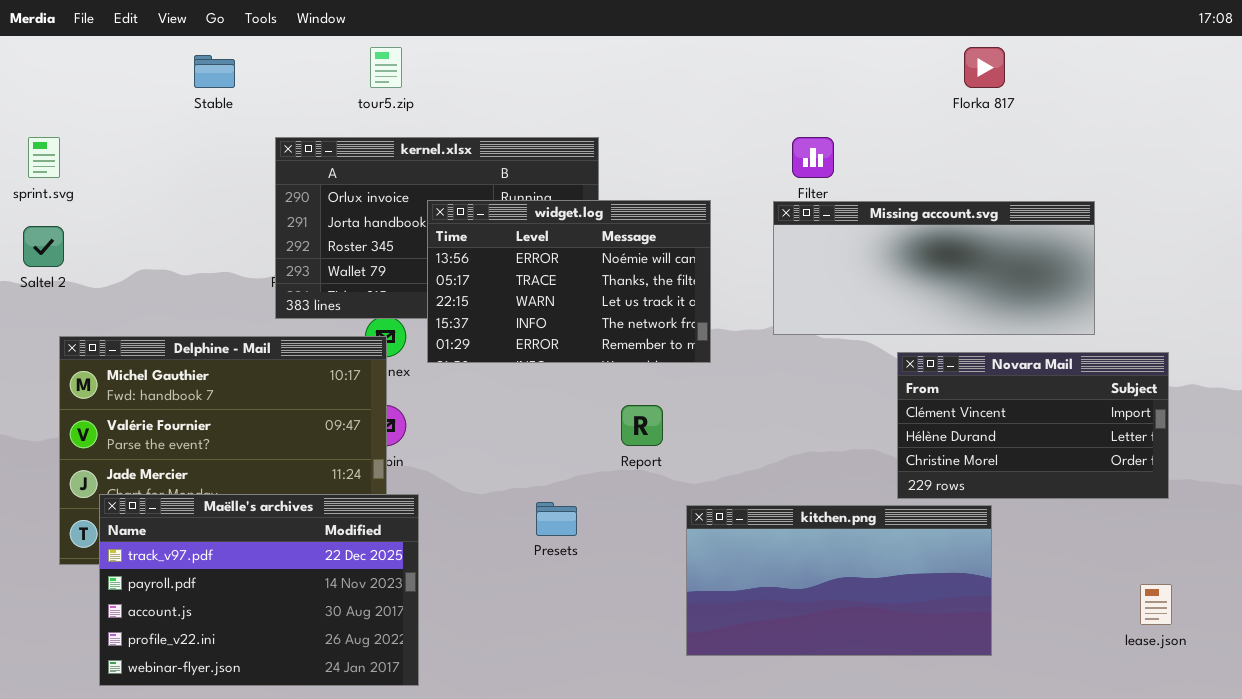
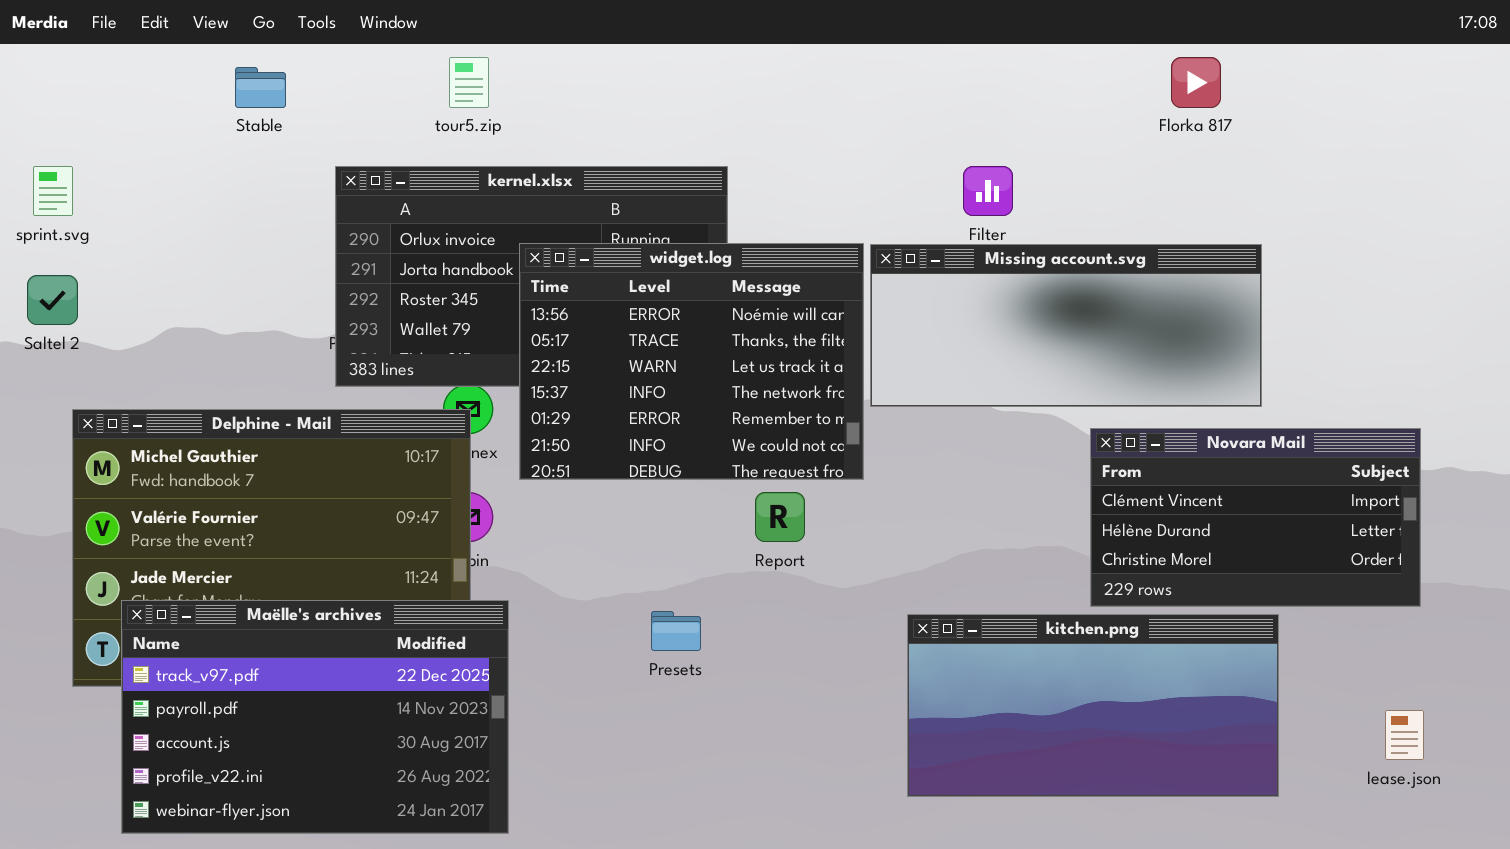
widget.log: [427,200,711,363] -> [519,243,864,480], resized
Missing account.svg: [773,201,1095,335] -> [870,244,1262,407], moved
kitchen.png: [686,505,992,656] -> [907,614,1279,797], moved

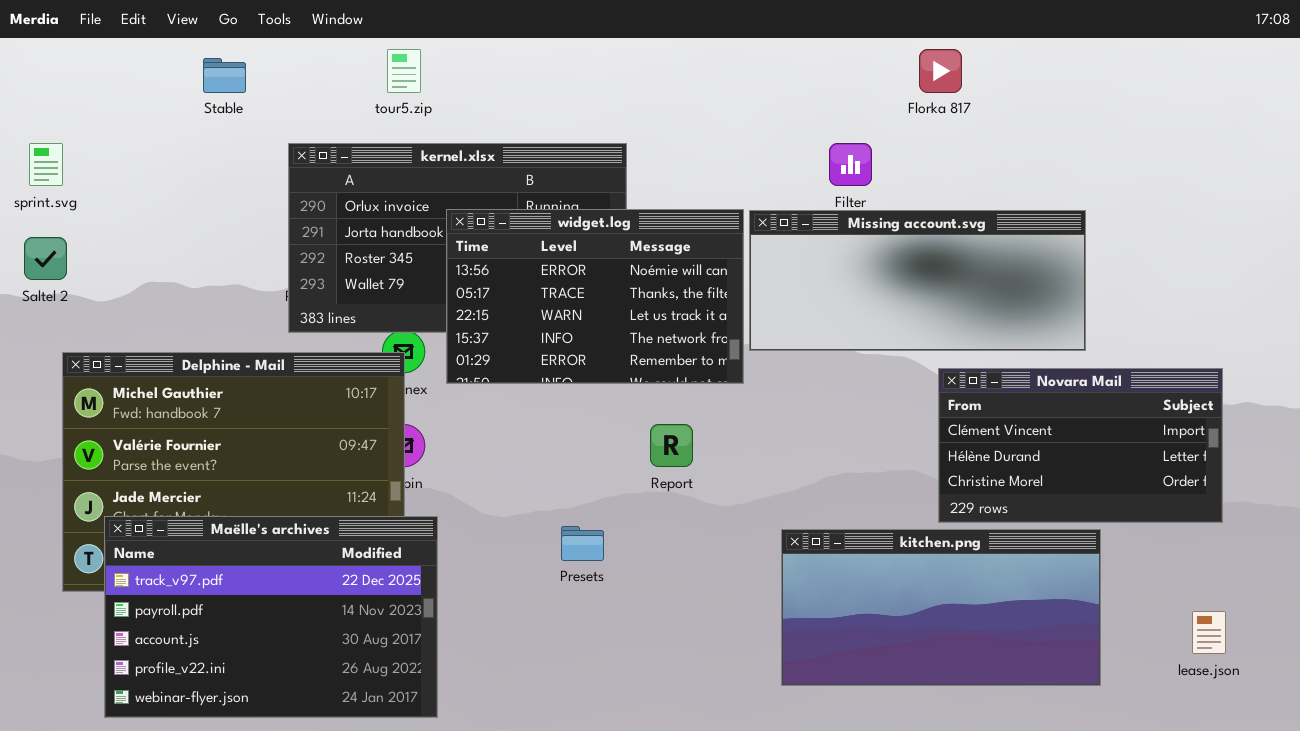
Florka 817: [1171,57,1221,108] -> [919,49,962,93], moved
widget.log: [519,243,864,480] -> [446,209,744,384], resized

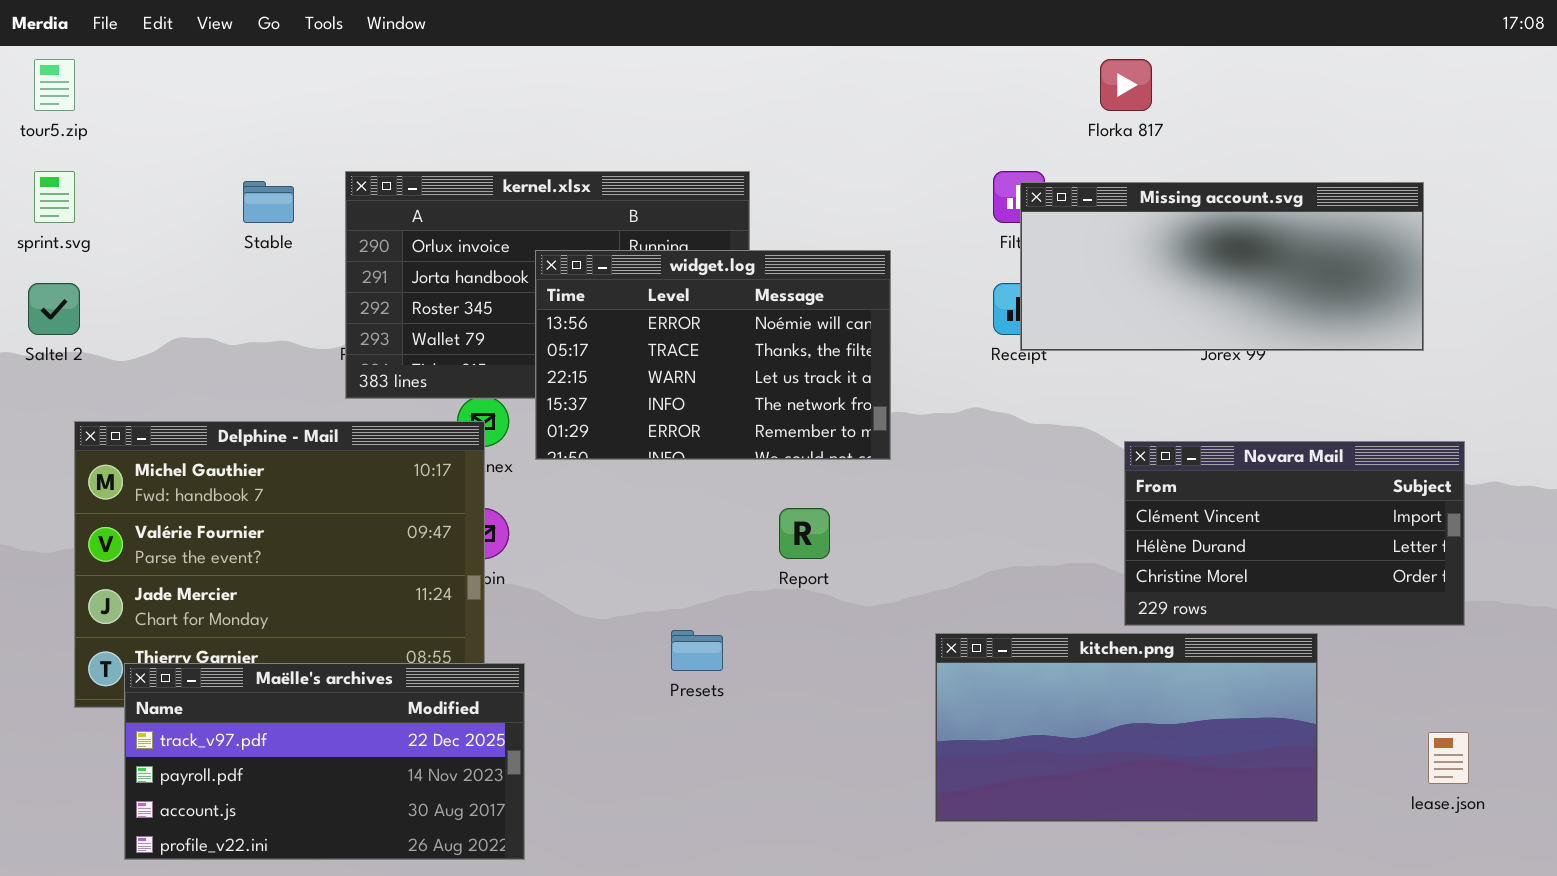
tour5.zip: [387,49,421,93] -> [34,59,75,111], moved
Stable: [203,58,246,93] -> [243,181,294,223], moved
Missing account.svg: [749,210,1086,351] -> [1020,182,1424,351], moved
Maëlle's archives: [104,516,438,718] -> [124,663,525,860], resized

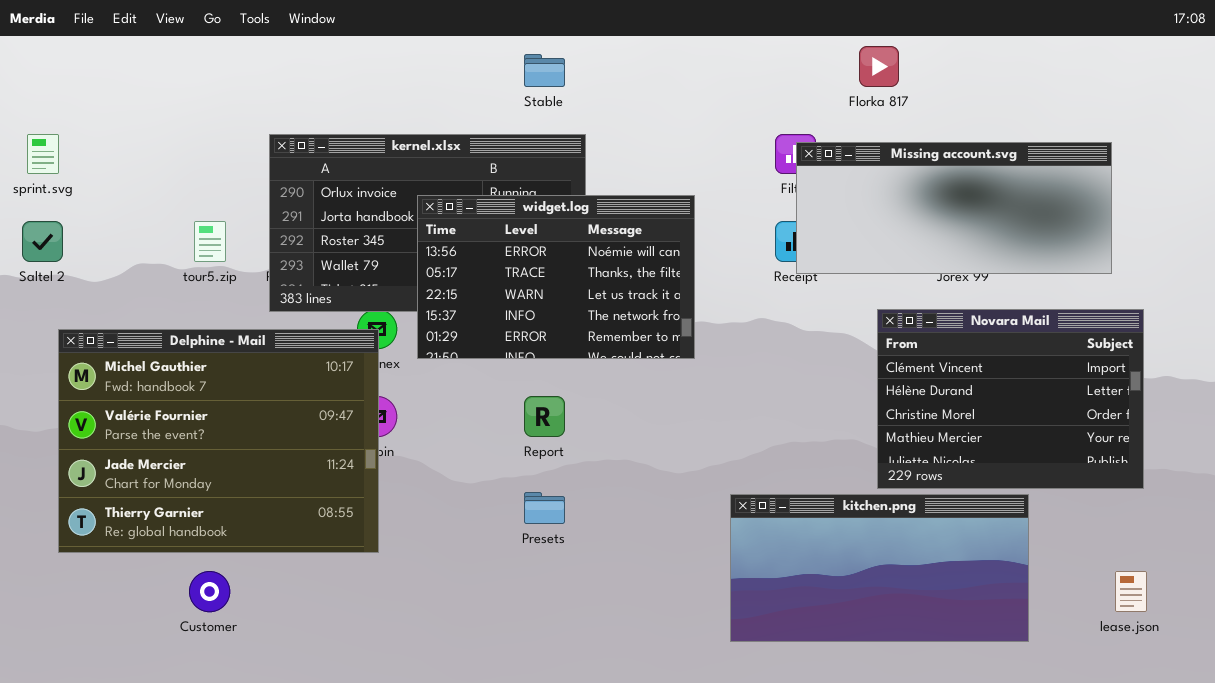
tour5.zip: [34,59,75,111] -> [194,221,226,262], moved
Stable: [243,181,294,223] -> [524,54,565,87], moved
Novara Mail: [1124,441,1465,626] -> [877,309,1144,489], resized
Report: [779,508,830,559] -> [524,396,565,437], moved
Maëlle's archives: [124,663,525,860] -> none, closed

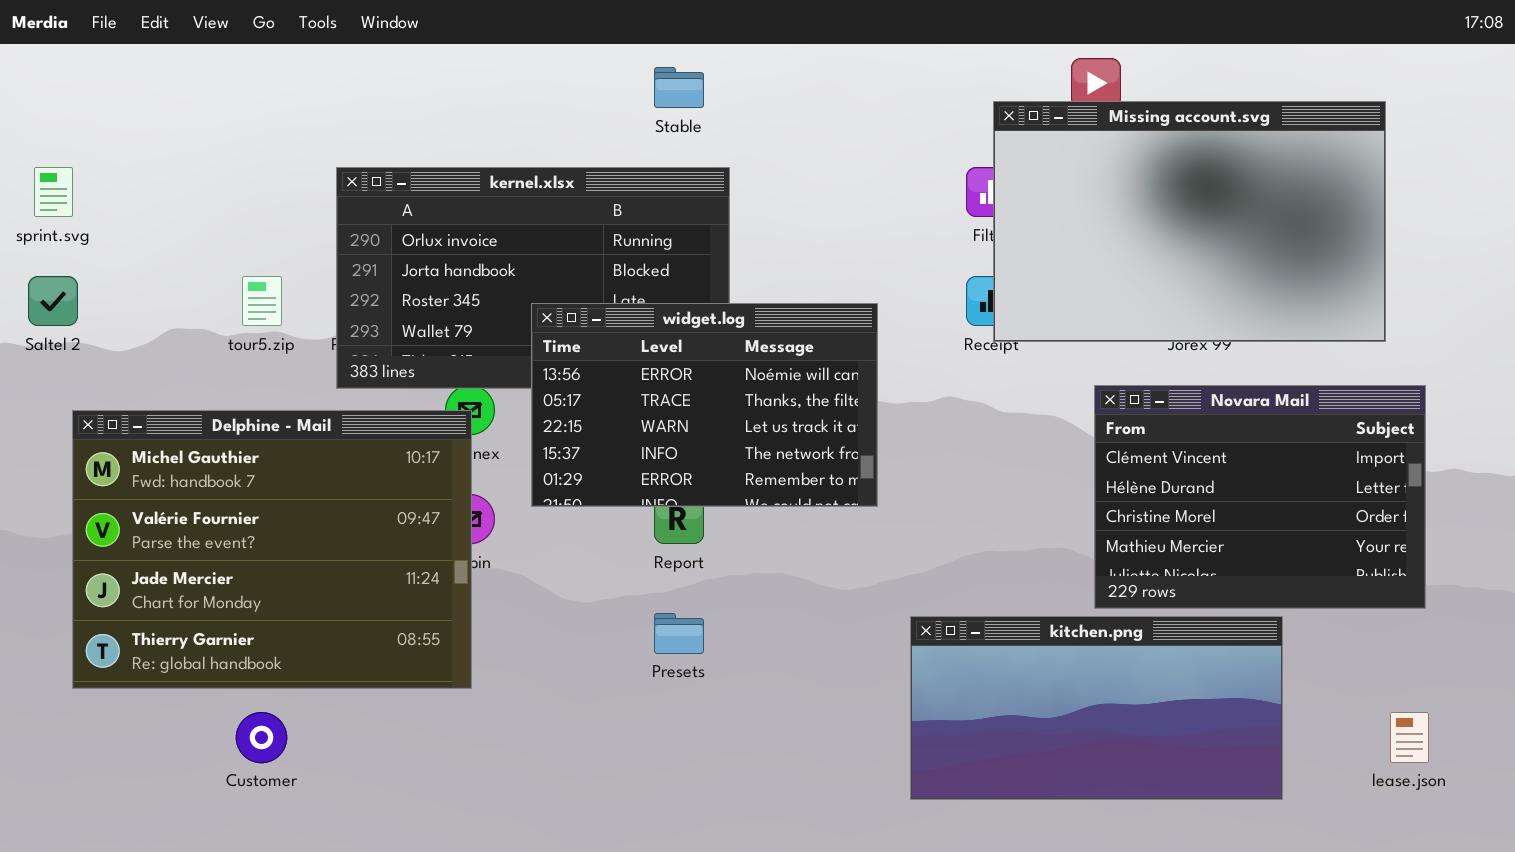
Missing account.svg: [796,142,1112,274] -> [993,101,1386,342], resized
widget.log: [417,195,695,359] -> [531,303,878,507], moved

